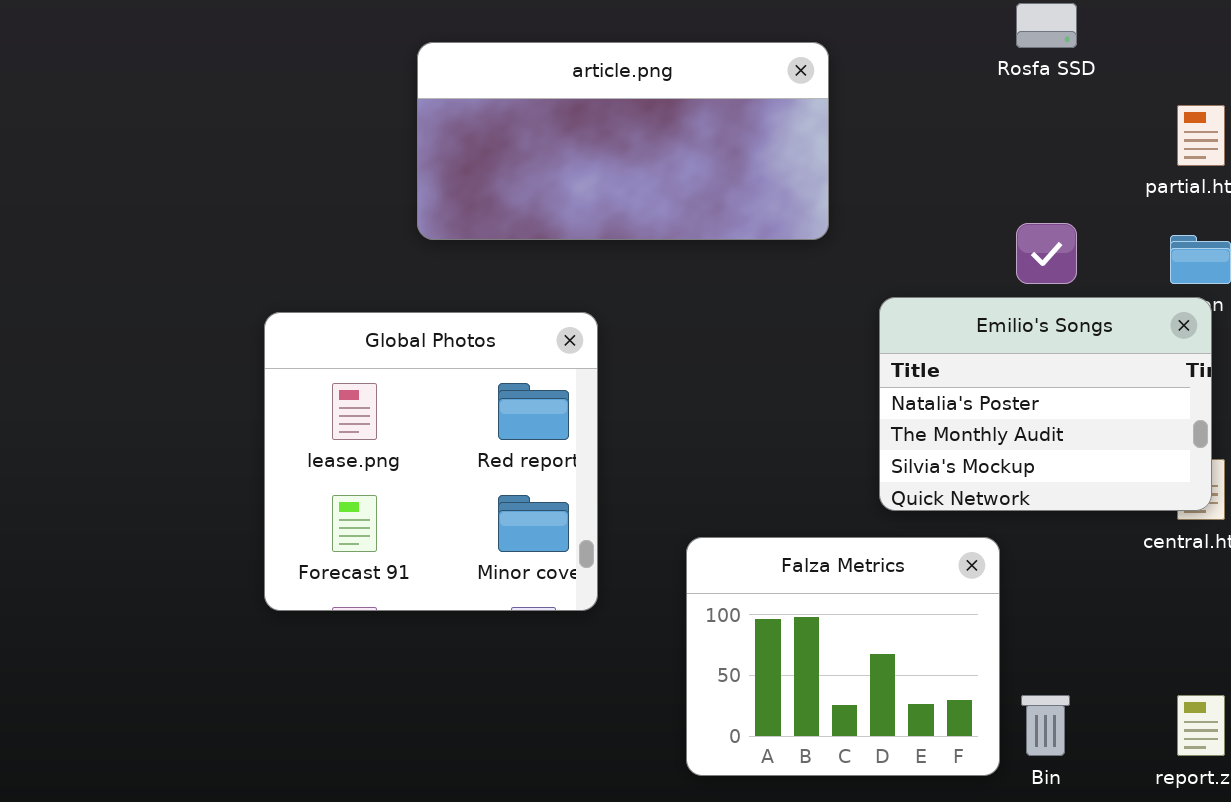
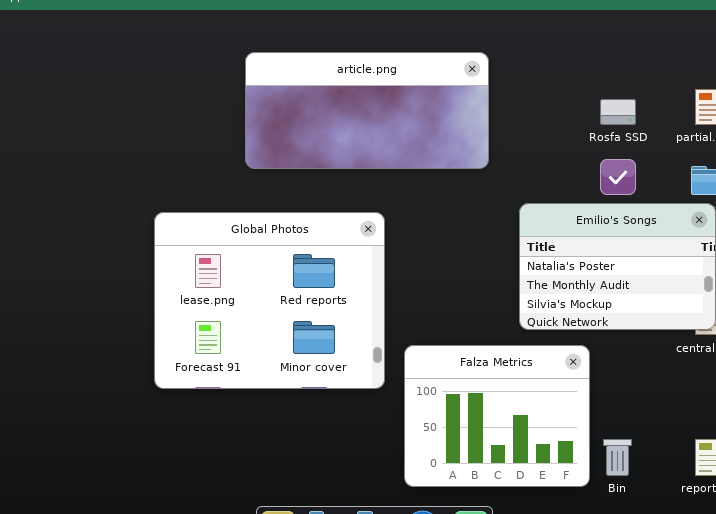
Rosfa SSD: [1016,3,1077,48] -> [600,99,636,125], moved
Global Photos: [264,312,598,611] -> [154,212,385,389], resized

